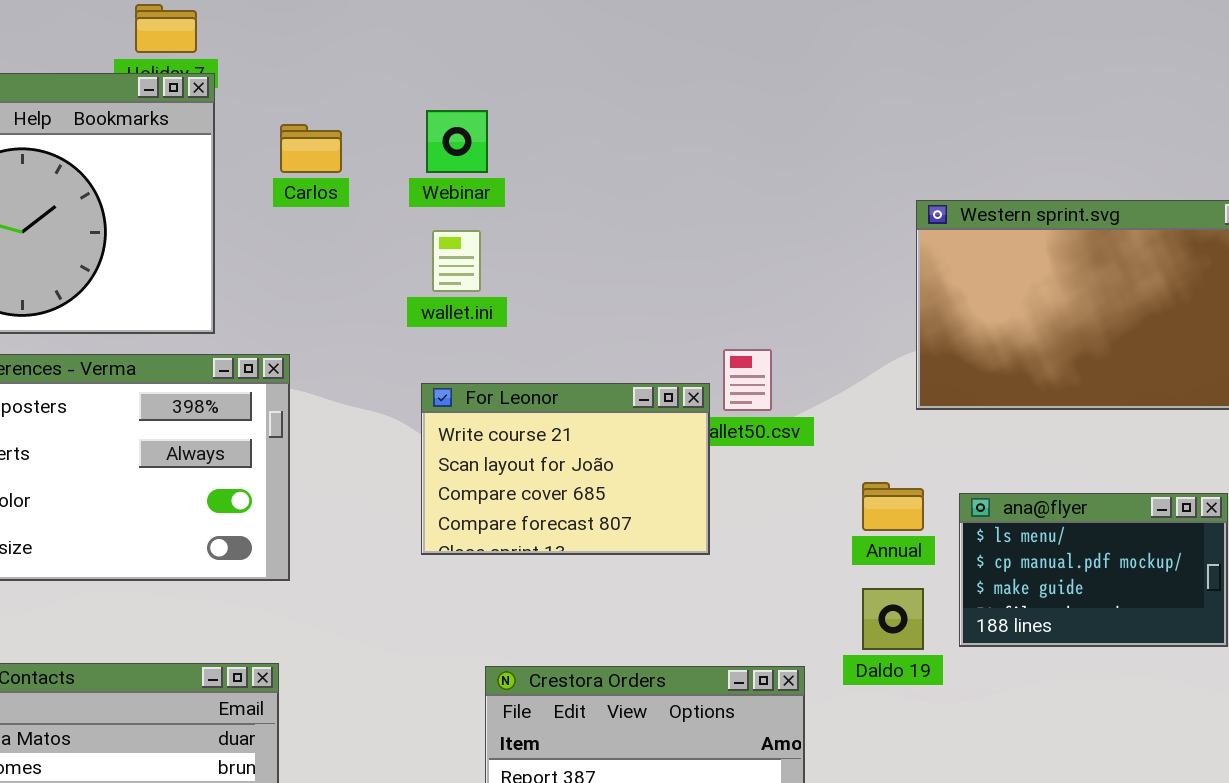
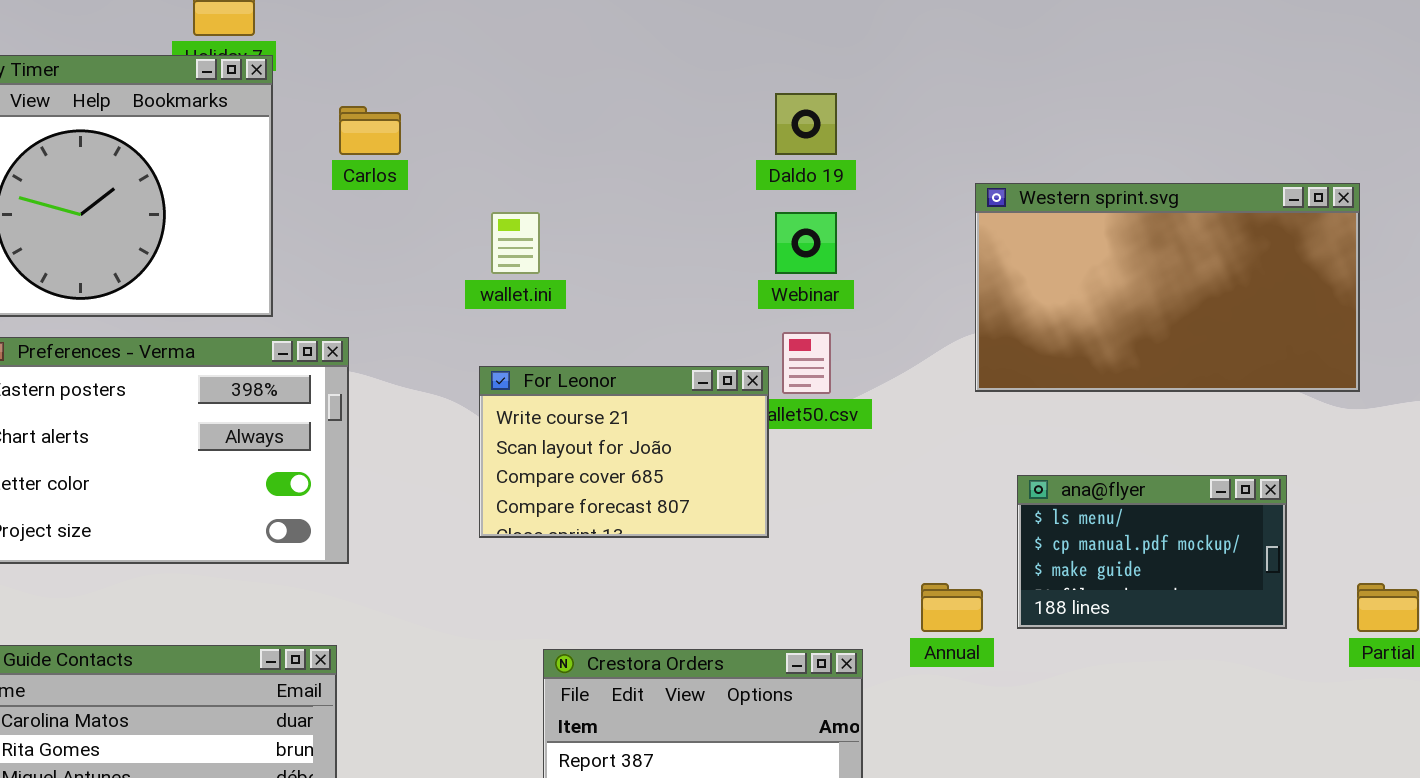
Webinar: [426,110,488,173] -> [775,212,837,274], moved
Annual: [862,482,924,531] -> [921,583,983,632], moved
Daldo 19: [862,588,924,650] -> [775,93,837,155], moved

